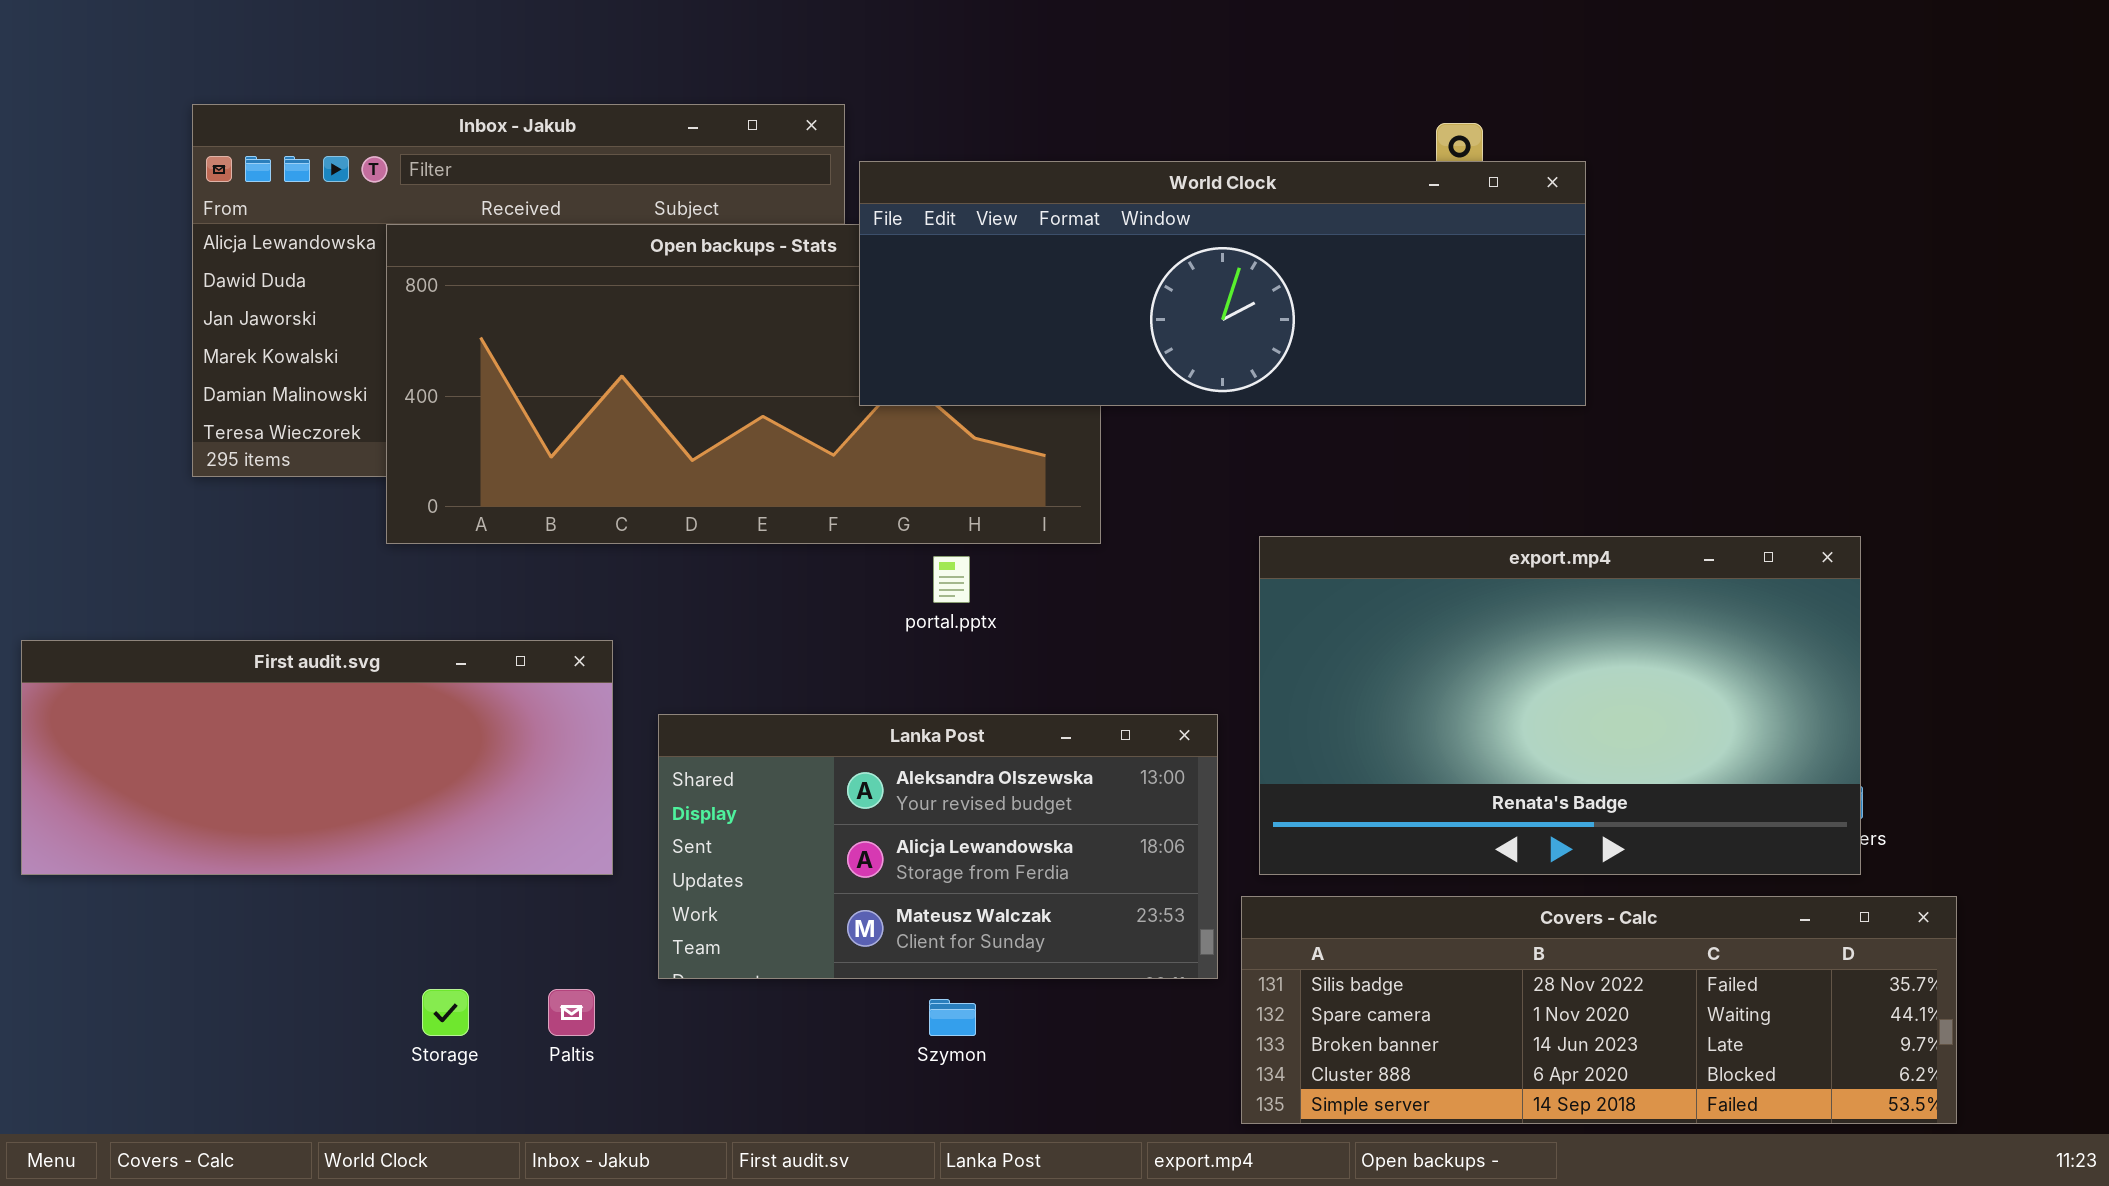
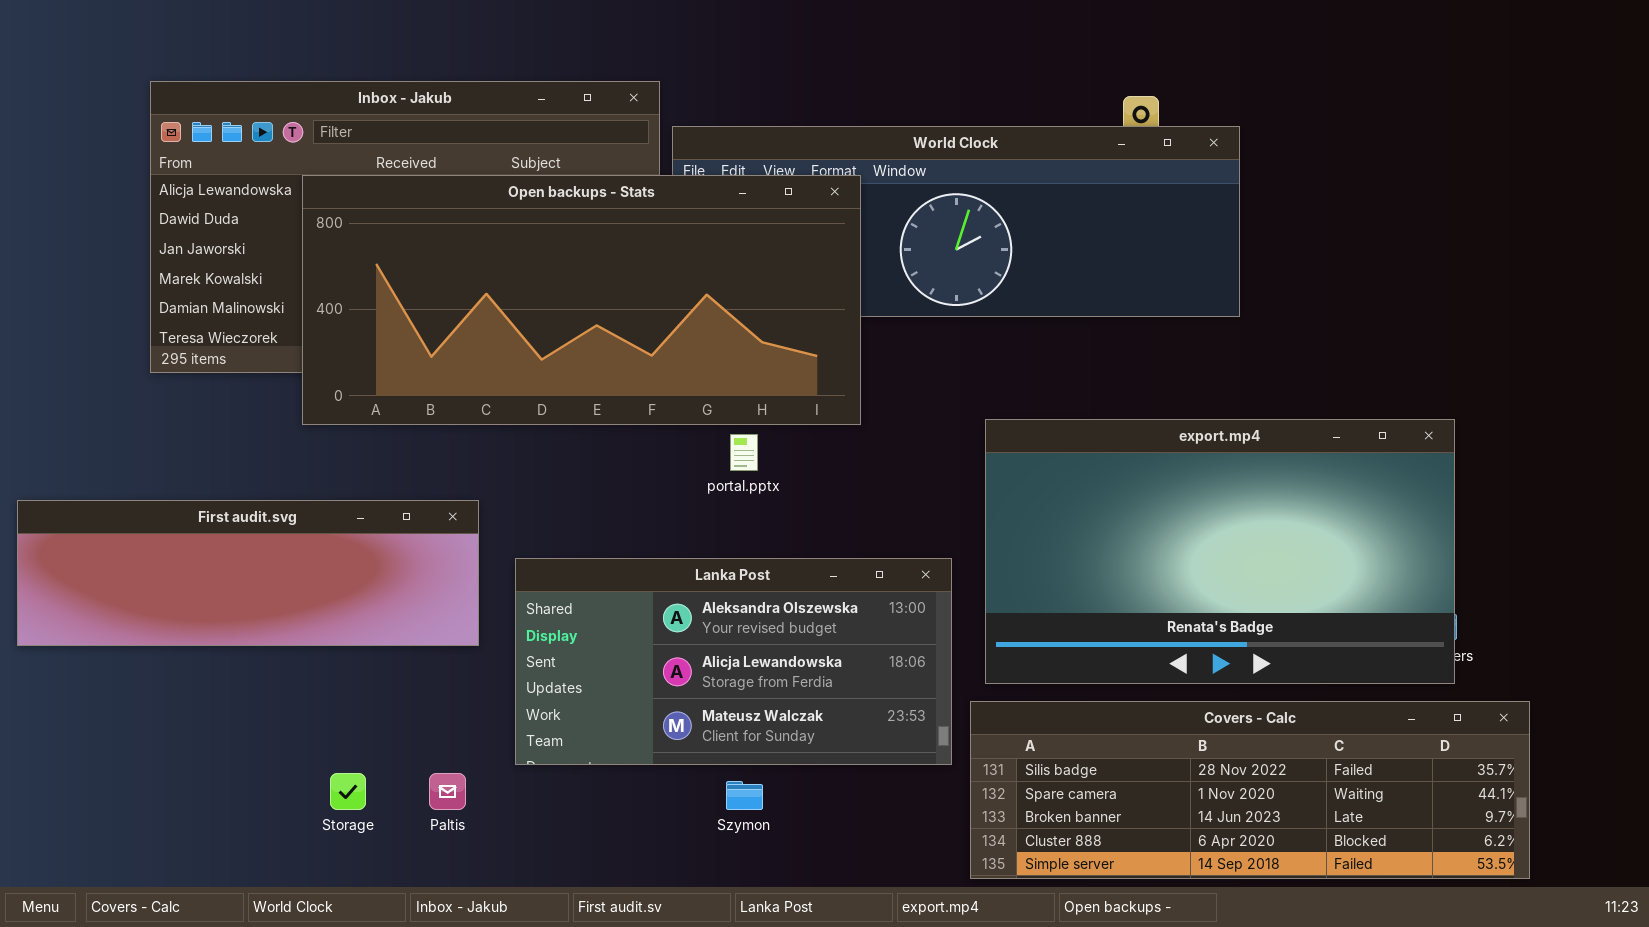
Open backups - Stats: [386,224,1101,544] -> [302,175,861,425], raised
First audit.svg: [21,640,613,875] -> [17,500,479,646], resized

